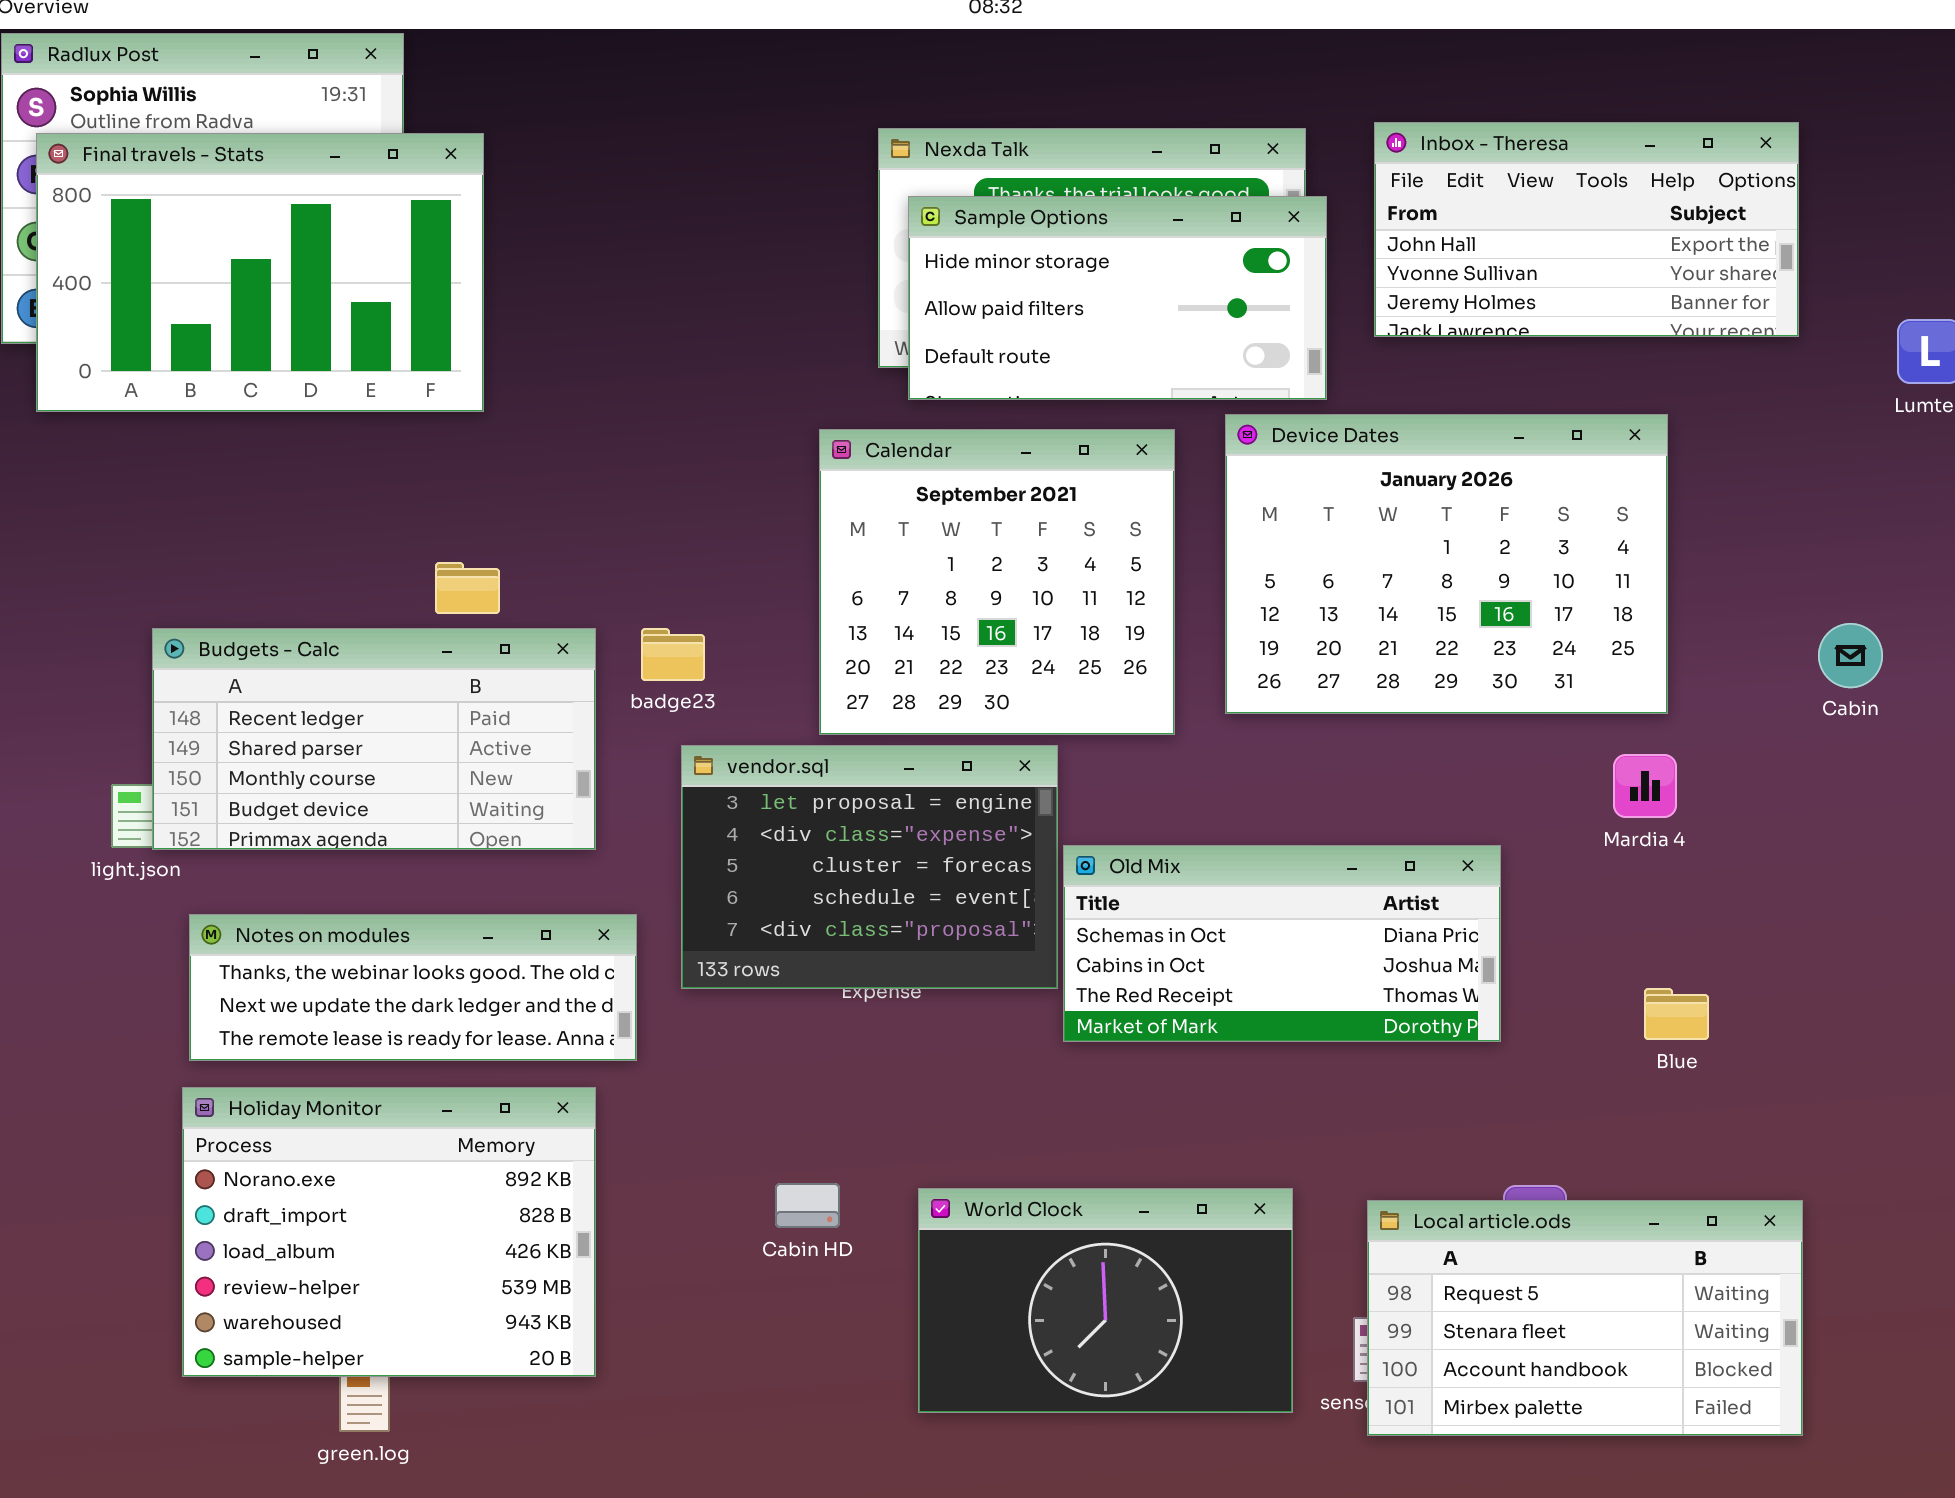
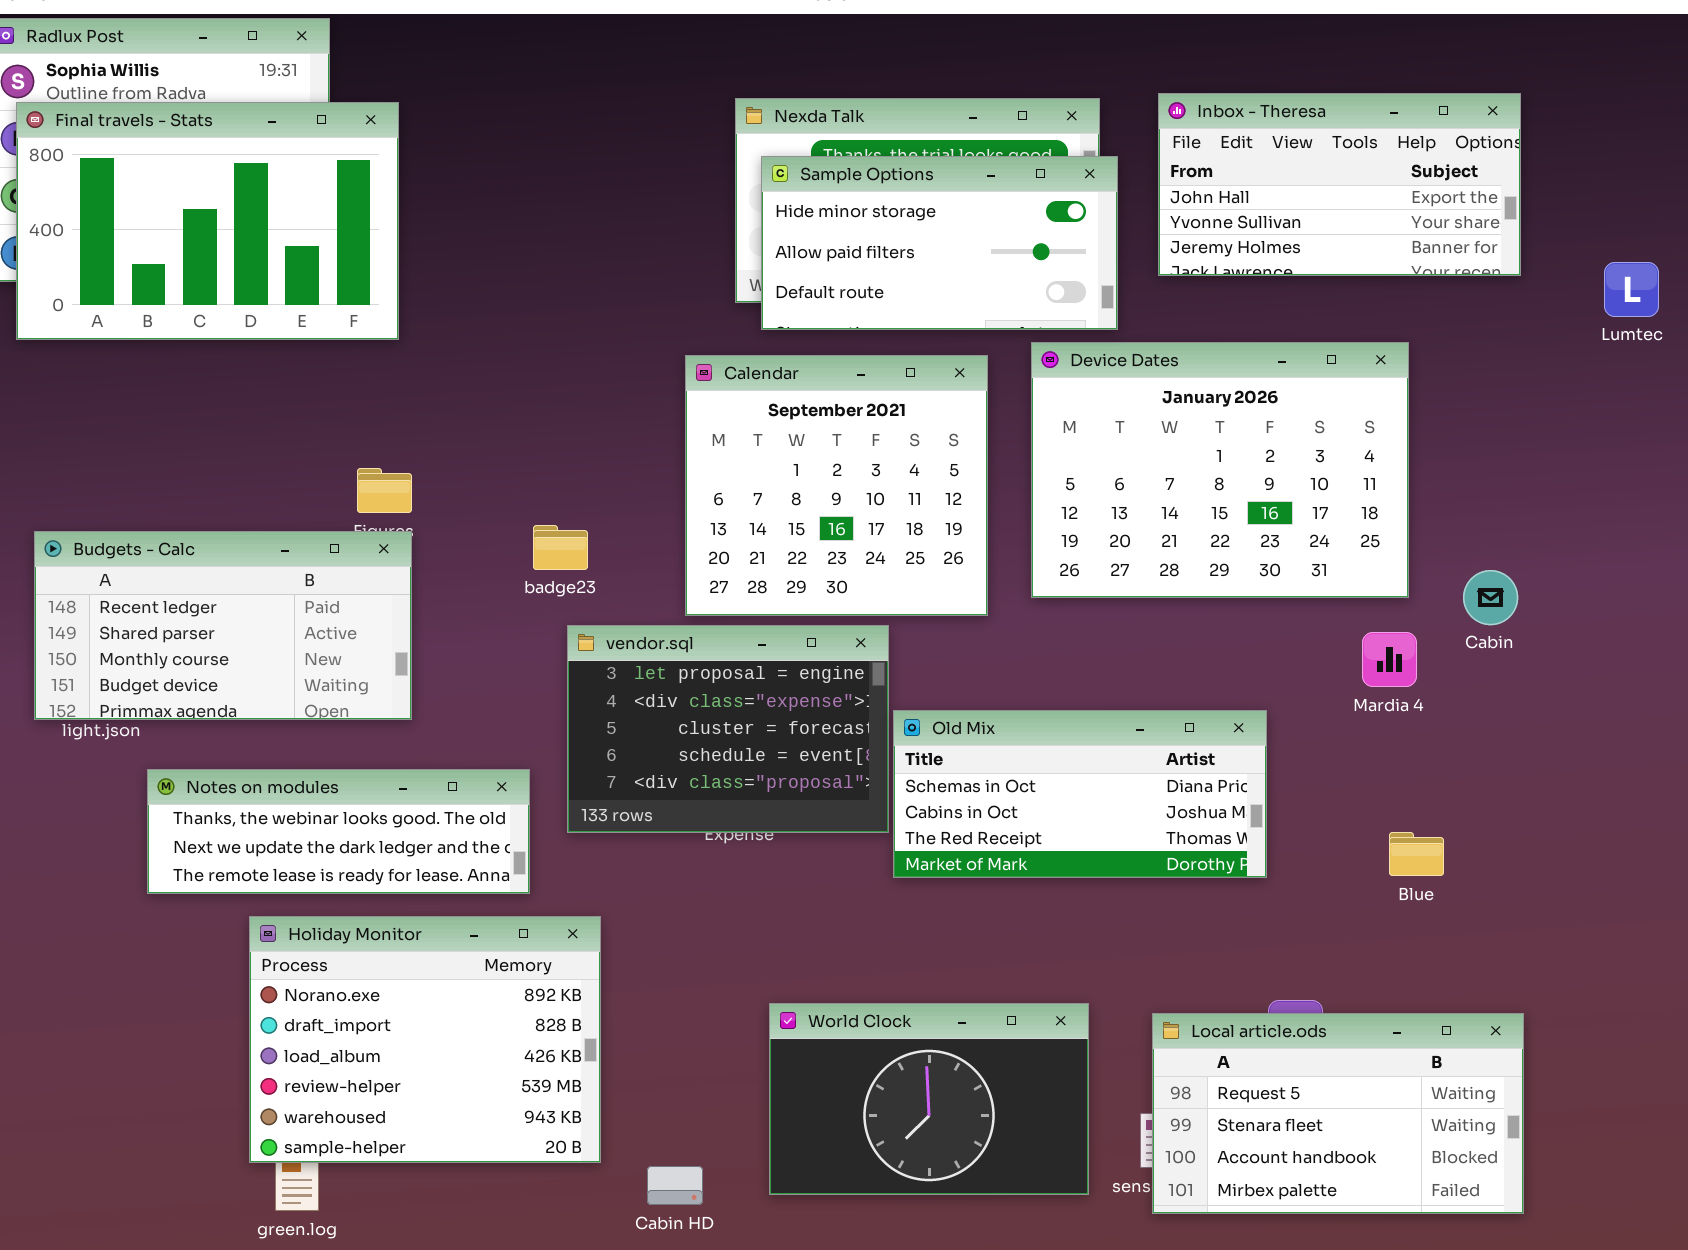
Cabin: [1818,623,1883,688] -> [1463,570,1518,625], moved
Budgets - Calc: [152,628,596,850] -> [34,531,412,720], moved
Holiday Monitor: [182,1087,596,1377] -> [249,916,601,1163], moved
Cabin HD: [775,1183,840,1228] -> [647,1166,703,1205], moved

